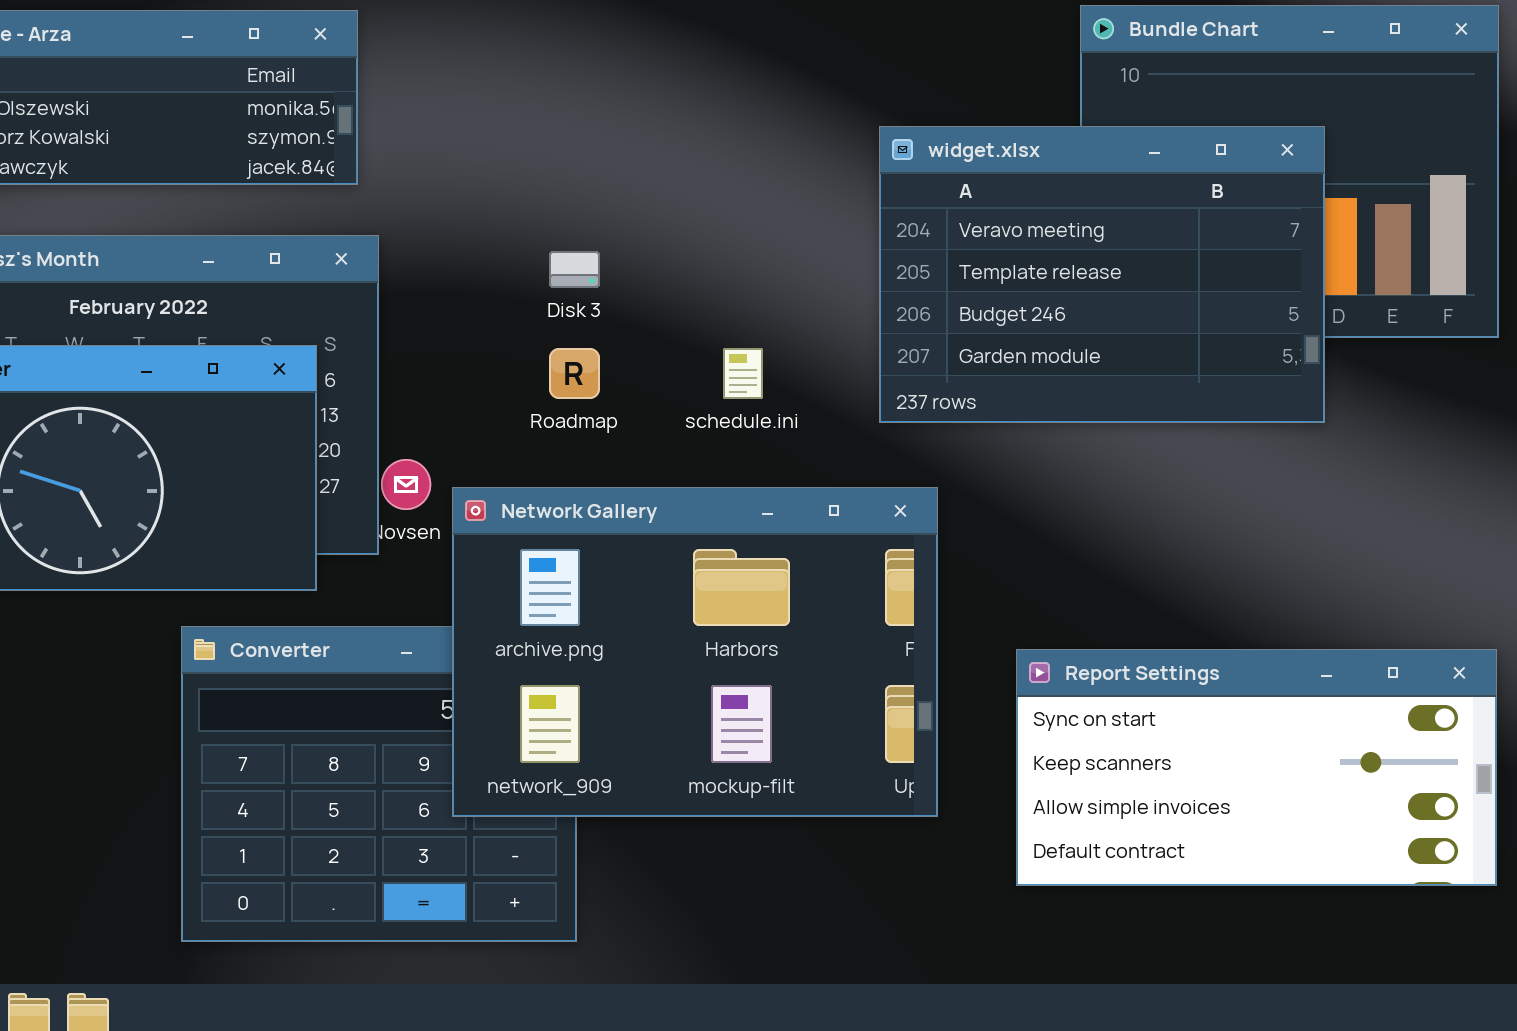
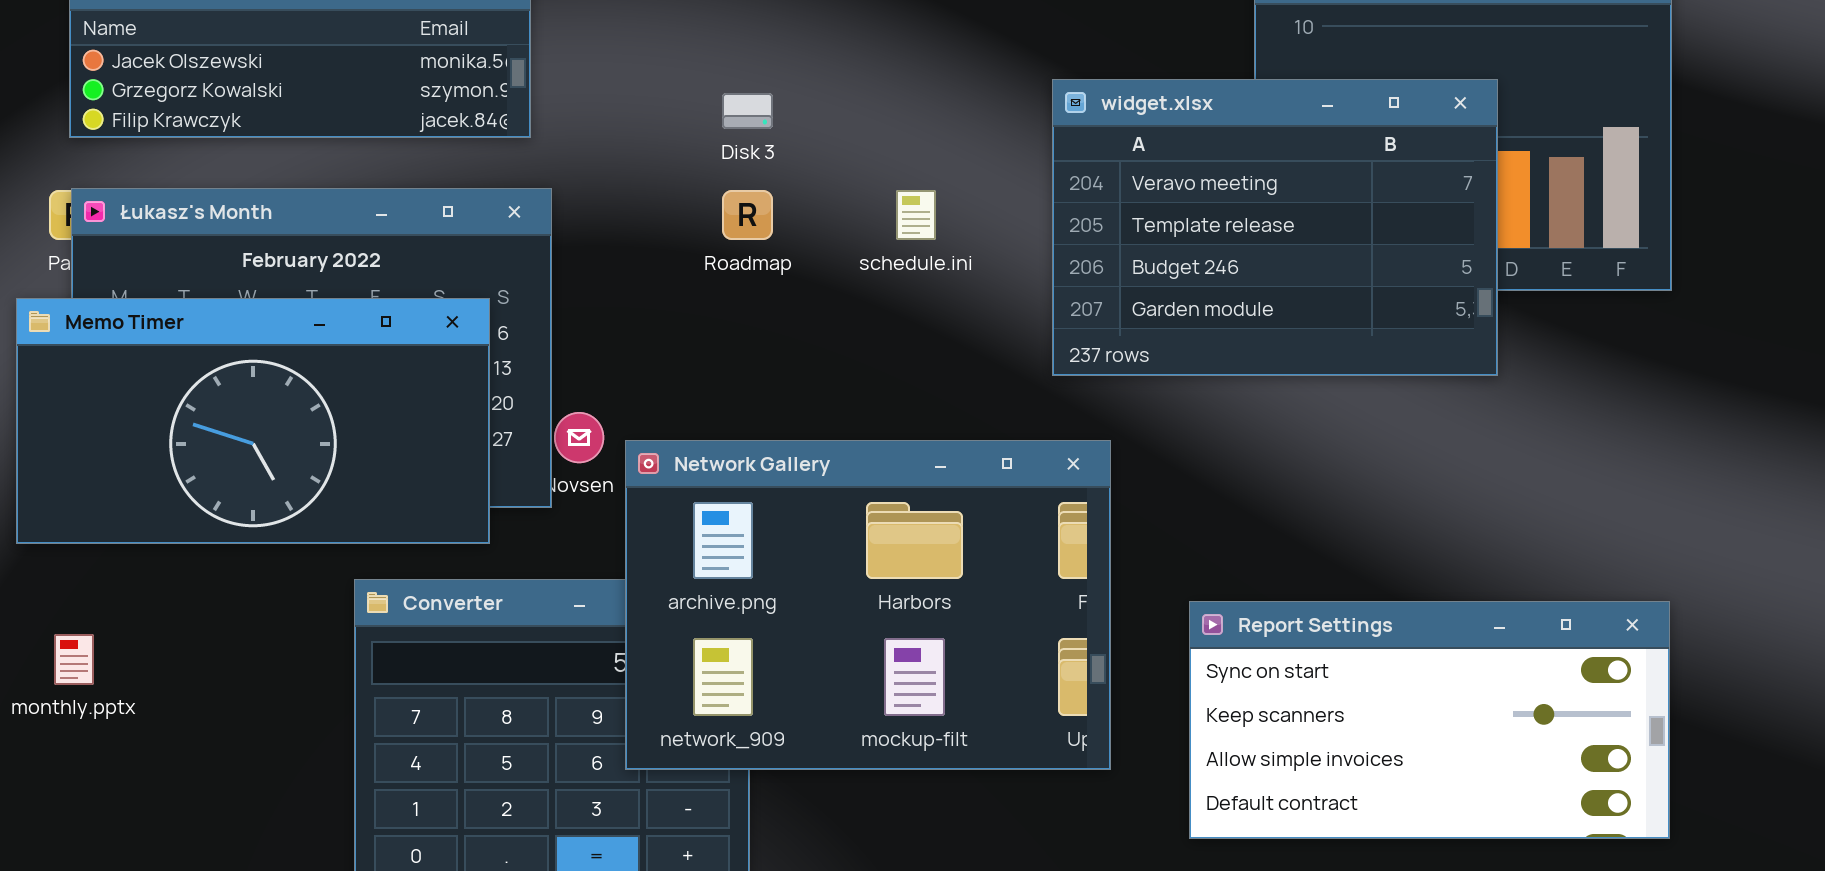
Disk 3: [549,251,600,288] -> [722,93,773,129], moved
Roadmap: [549,348,600,399] -> [722,190,773,240], moved
schedule.ini: [723,348,763,399] -> [896,190,936,240], moved

